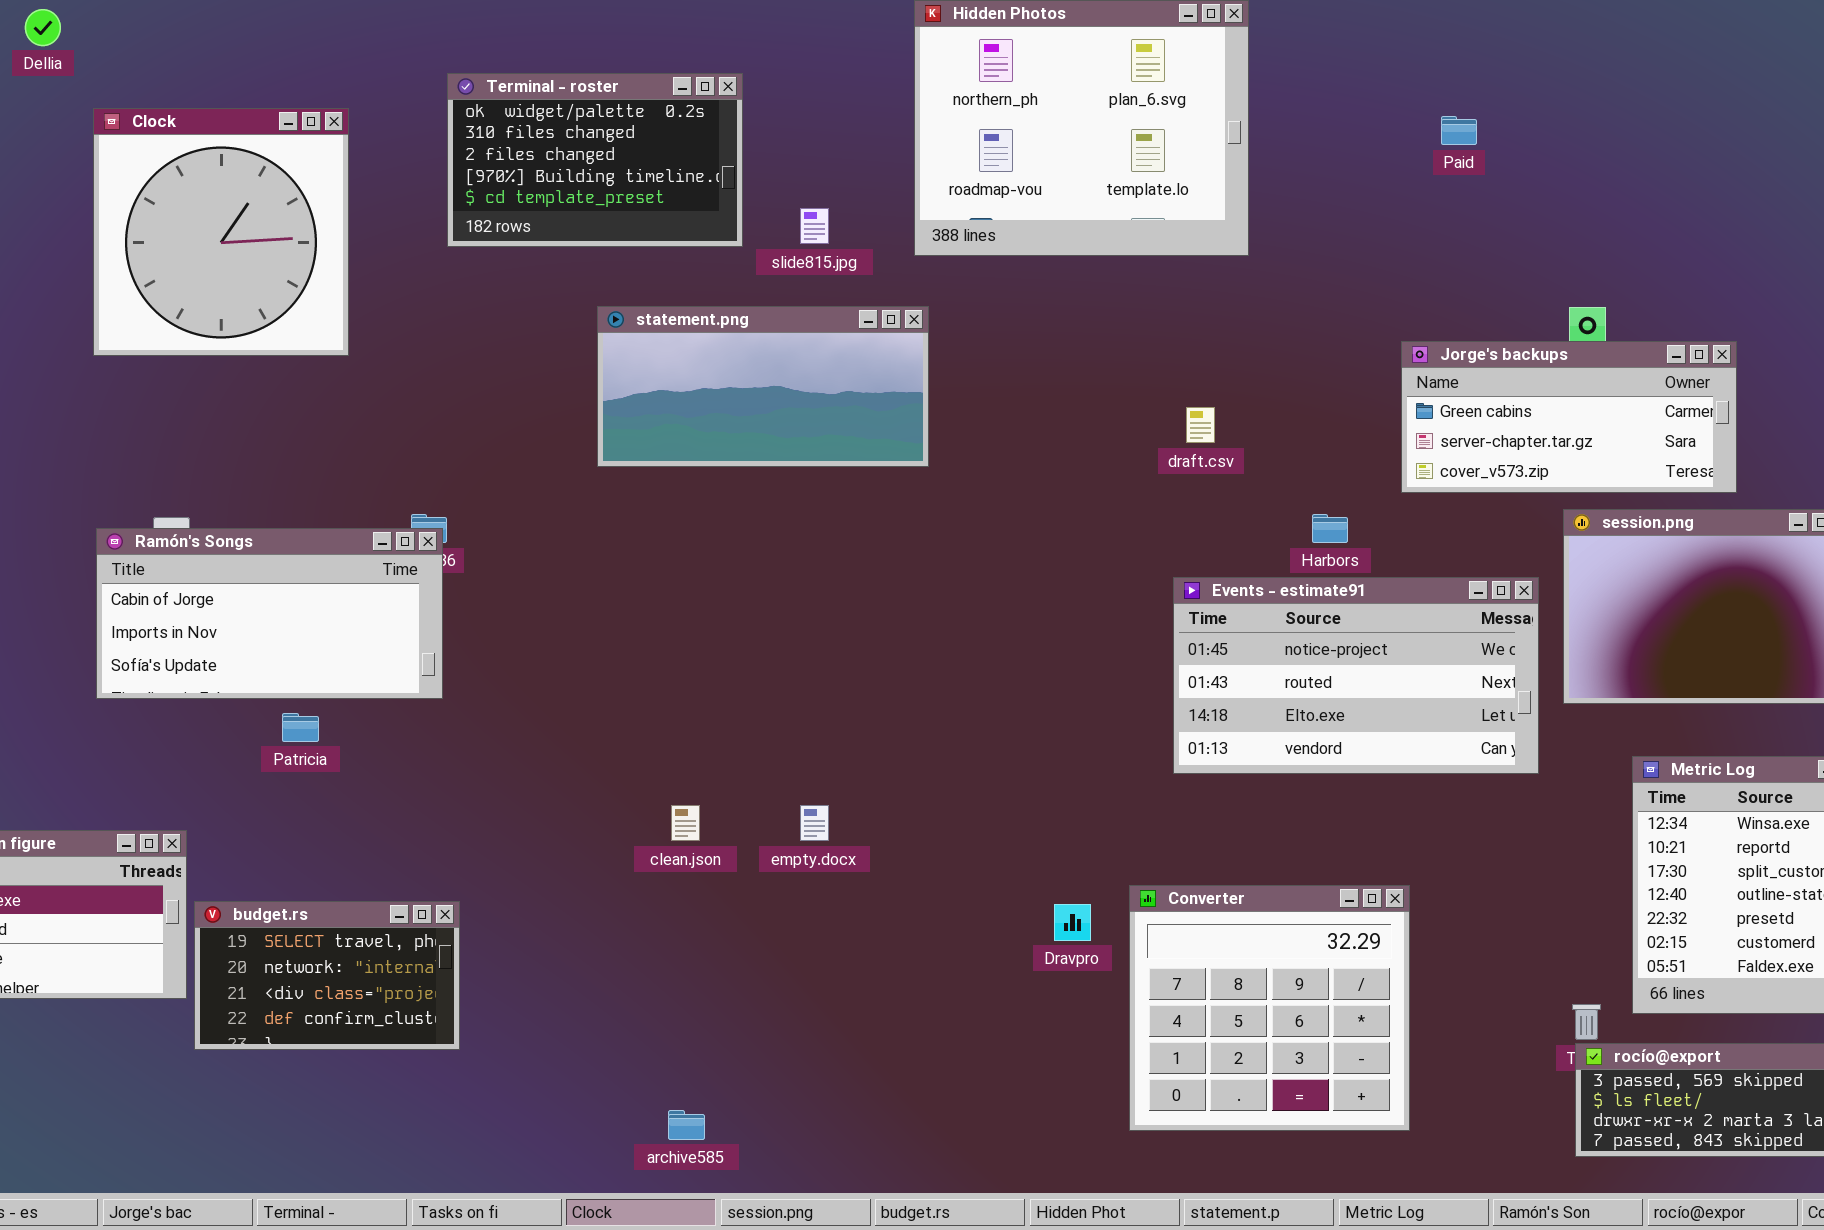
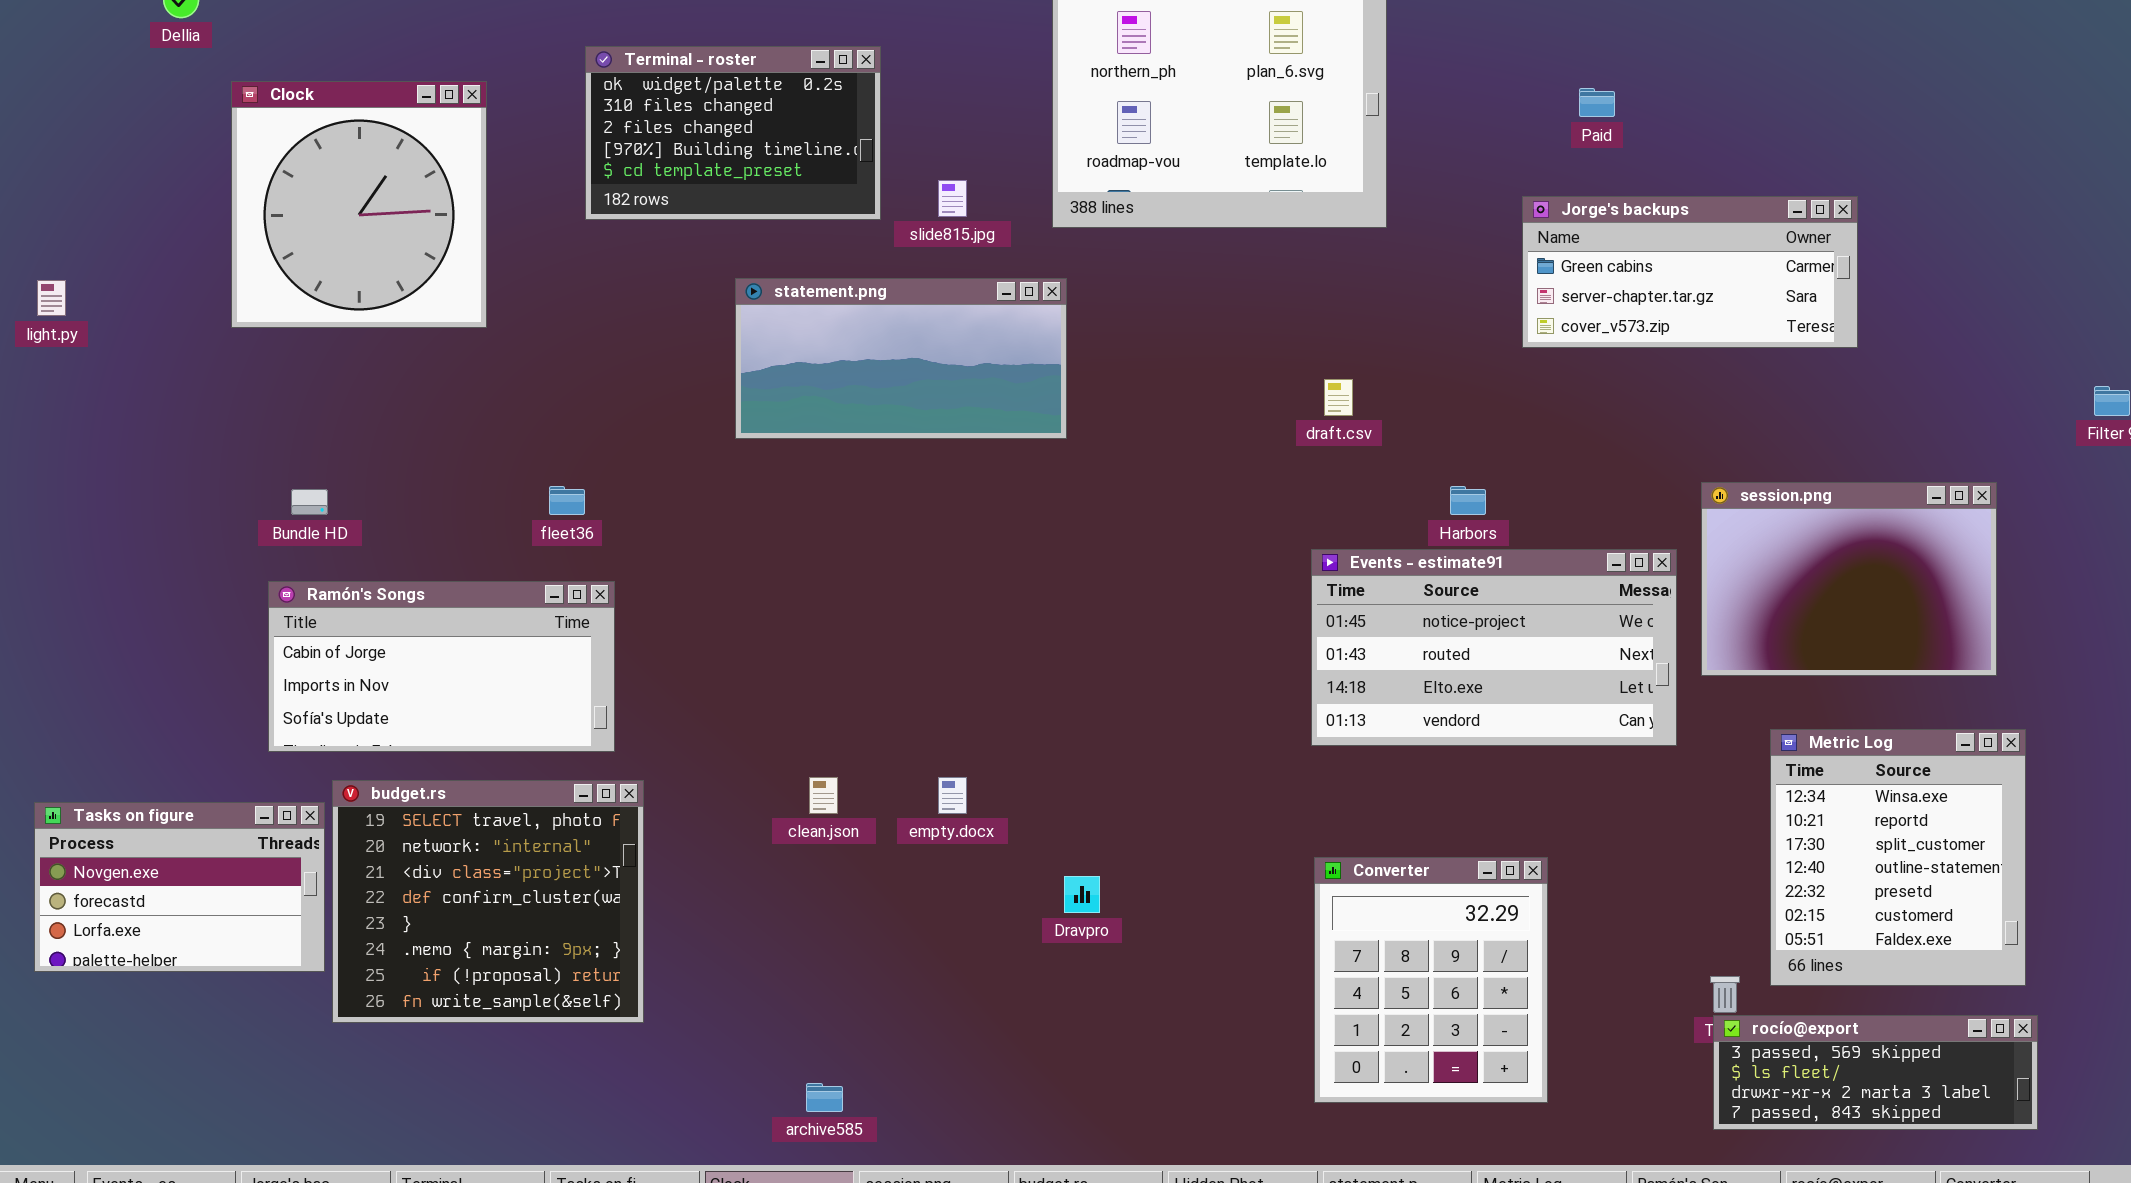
Jorge's backups: [1401,341,1737,493] -> [1522,196,1858,348], moved
Ramón's Songs: [96,528,443,699] -> [268,581,615,752], moved
Converter: [1129,885,1410,1131] -> [1314,857,1548,1103], resized
budget.rs: [194,901,460,1050] -> [332,780,644,1023], resized
Dravpro: [1054,904,1091,941] -> [1064,876,1100,913], moved

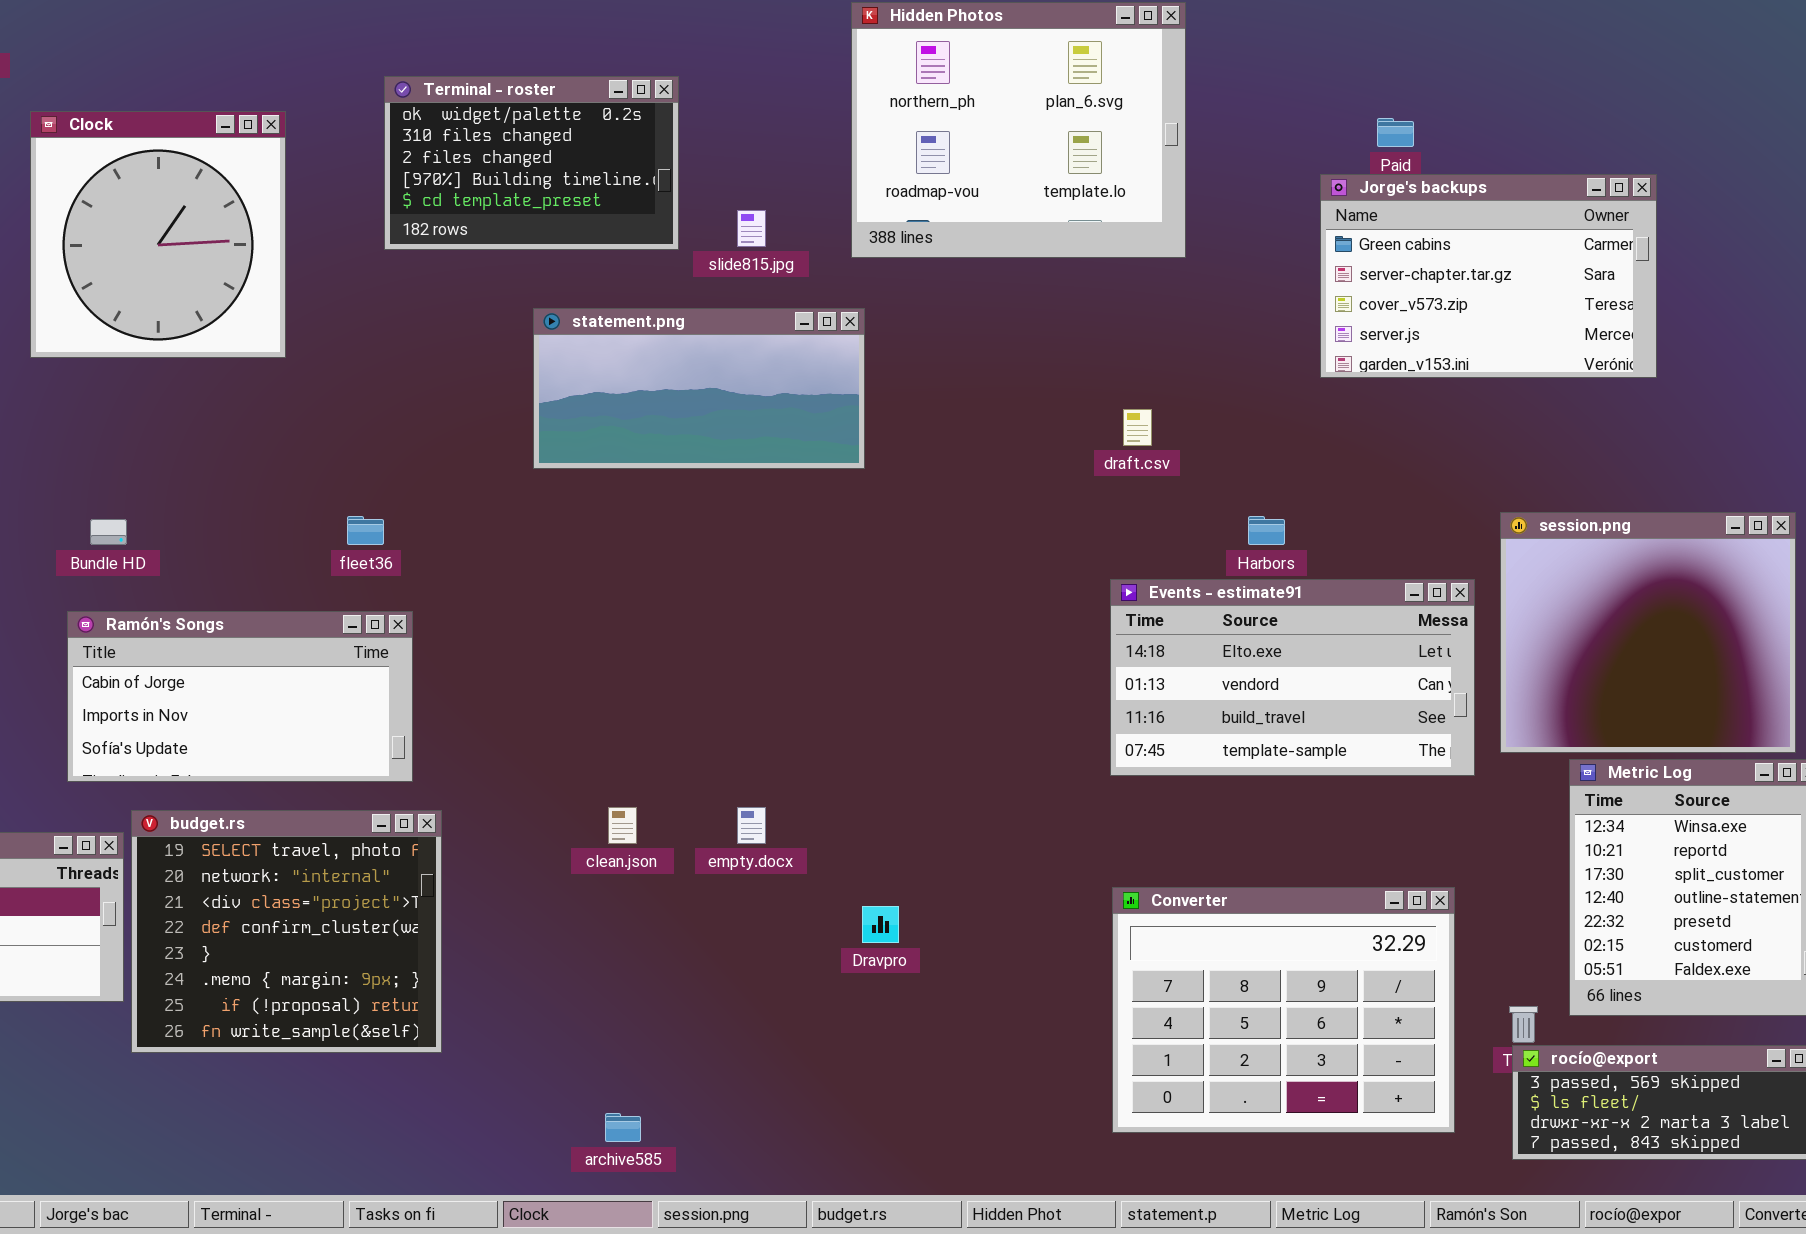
Jorge's backups: [1522,196,1858,348] -> [1320,174,1657,378], resized
session.png: [1701,482,1997,676] -> [1500,512,1796,753], resized
Events - estimate91: [1311,549,1677,746] -> [1110,579,1475,776], scrolled down 2 rows
Converter: [1314,857,1548,1103] -> [1112,887,1455,1133], resized

